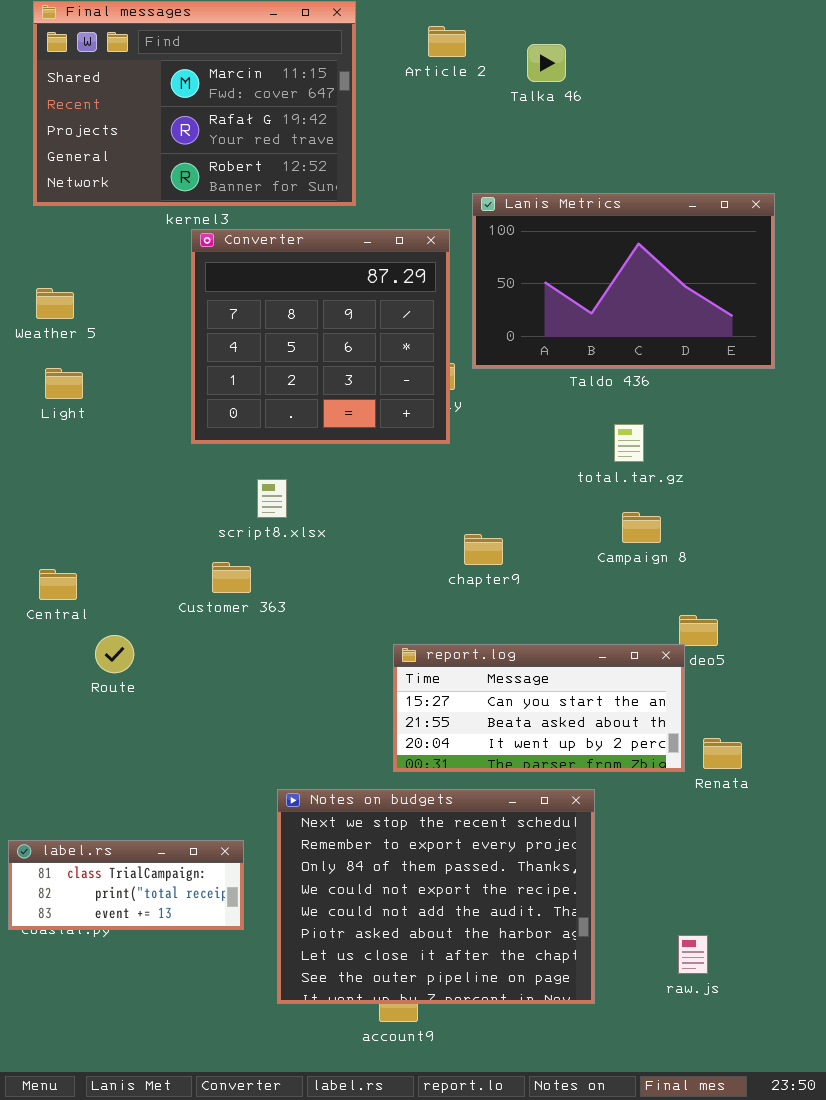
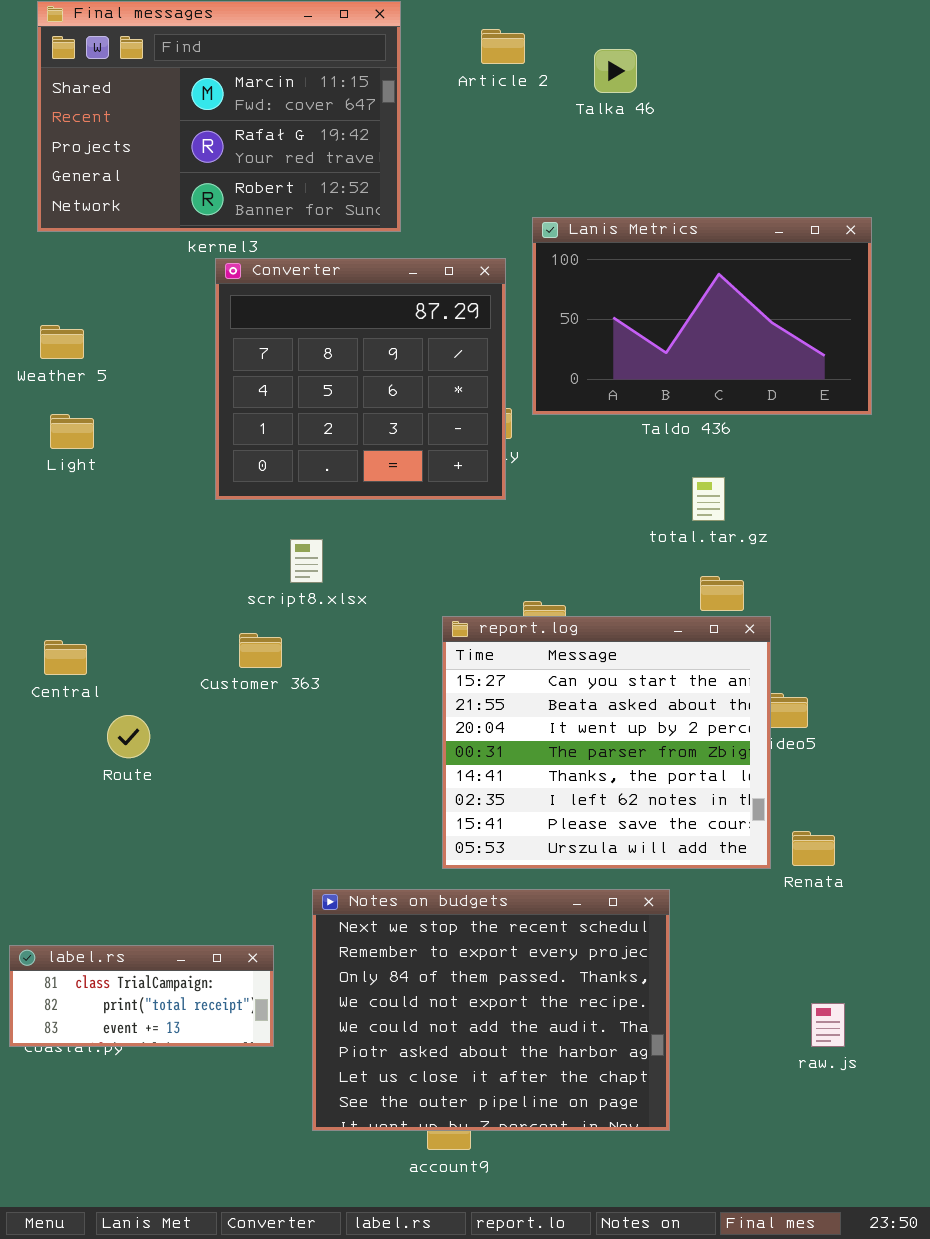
report.log: [393,644,685,772] -> [442,616,771,869], resized
raw.js: [678,935,708,974] -> [811,1003,845,1047], moved

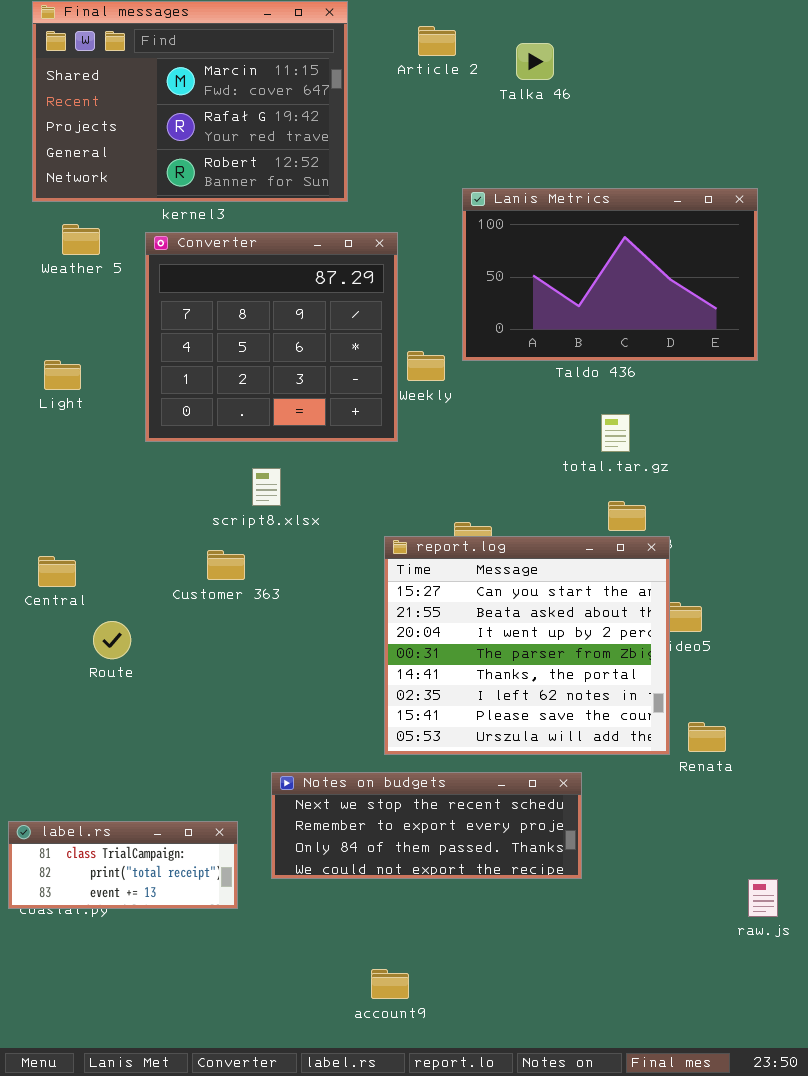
Converter: [215,258,506,500] -> [145,232,398,442], moved
Weather 5: [40,325,84,359] -> [62,224,100,255], moved
Notes on budgets: [312,889,670,1131] -> [271,772,582,879], resized
raw.js: [811,1003,845,1047] -> [748,879,778,917], moved

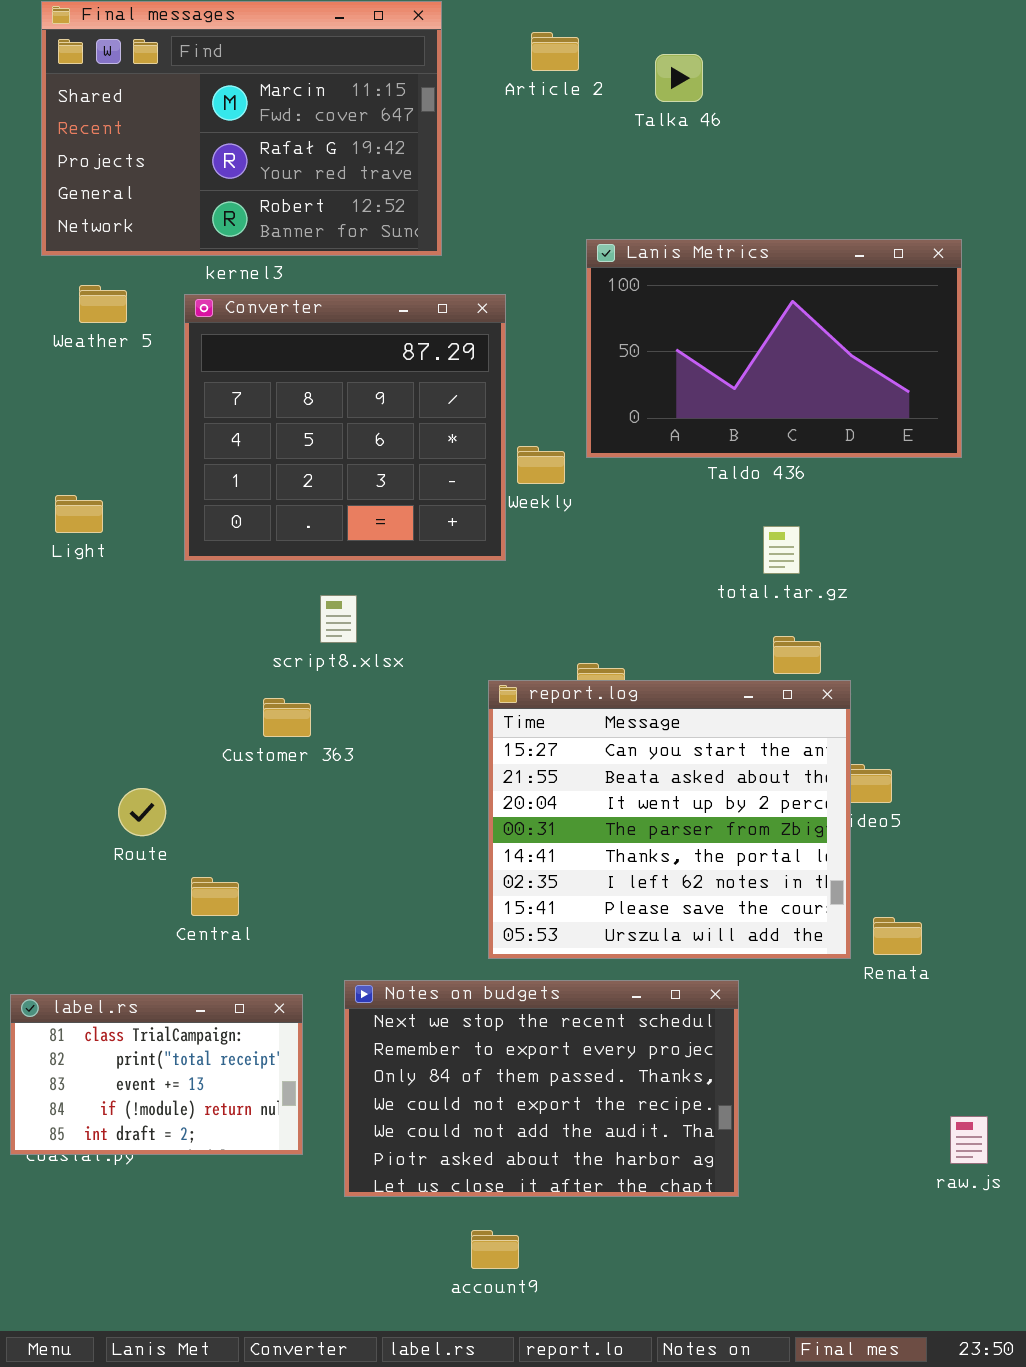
Light: [44,360,81,390] -> [55,495,103,533], moved
Central: [38,556,76,587] -> [191,877,239,916], moved
Notes on budgets: [271,772,582,879] -> [344,980,739,1197], resized
label.rs: [8,821,238,909] -> [10,994,303,1155], resized

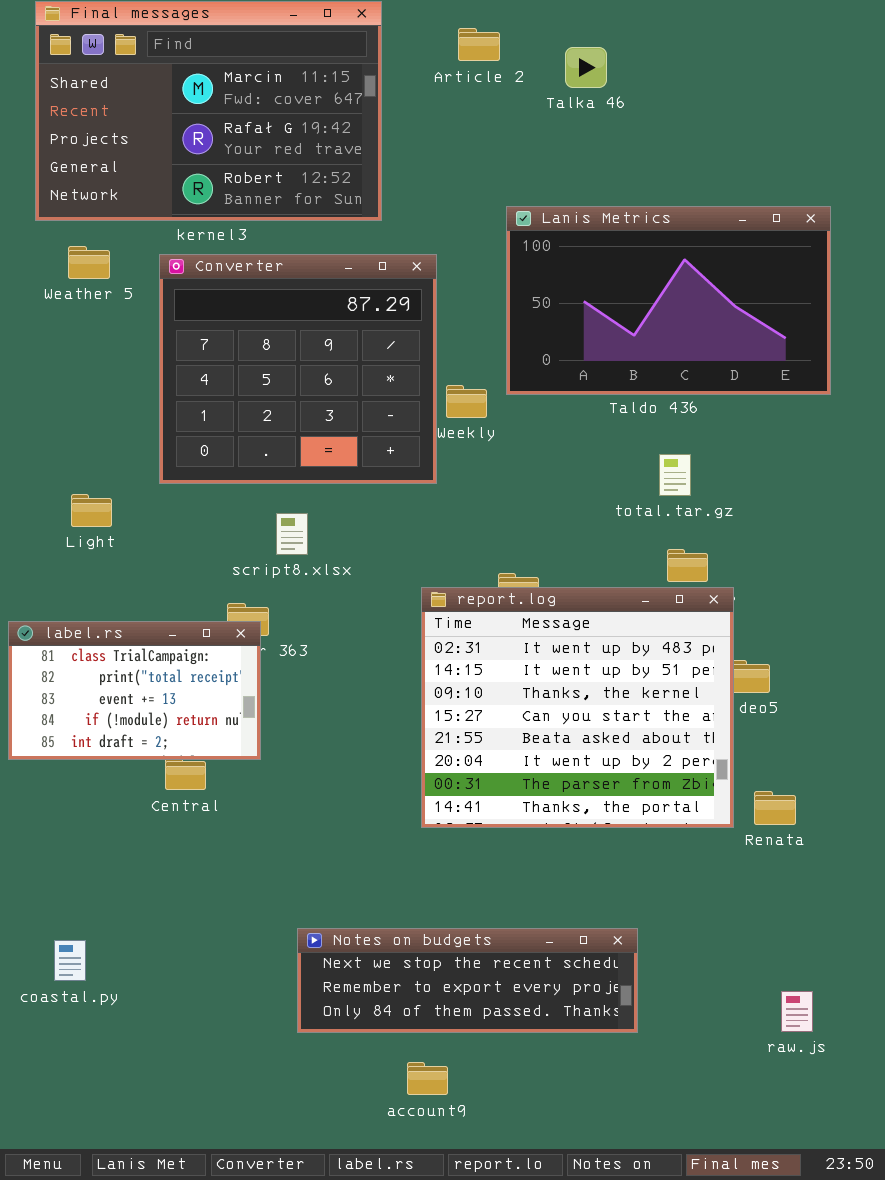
Light: [55,495,103,533] -> [71,494,112,527], moved
report.log: [488,680,851,959] -> [421,587,734,828], scrolled up 3 rows
Notes on budgets: [344,980,739,1197] -> [297,928,638,1033], resized
label.rs: [10,994,303,1155] -> [8,621,261,760], moved
raw.js: [950,1116,988,1164] -> [781,991,813,1032], moved

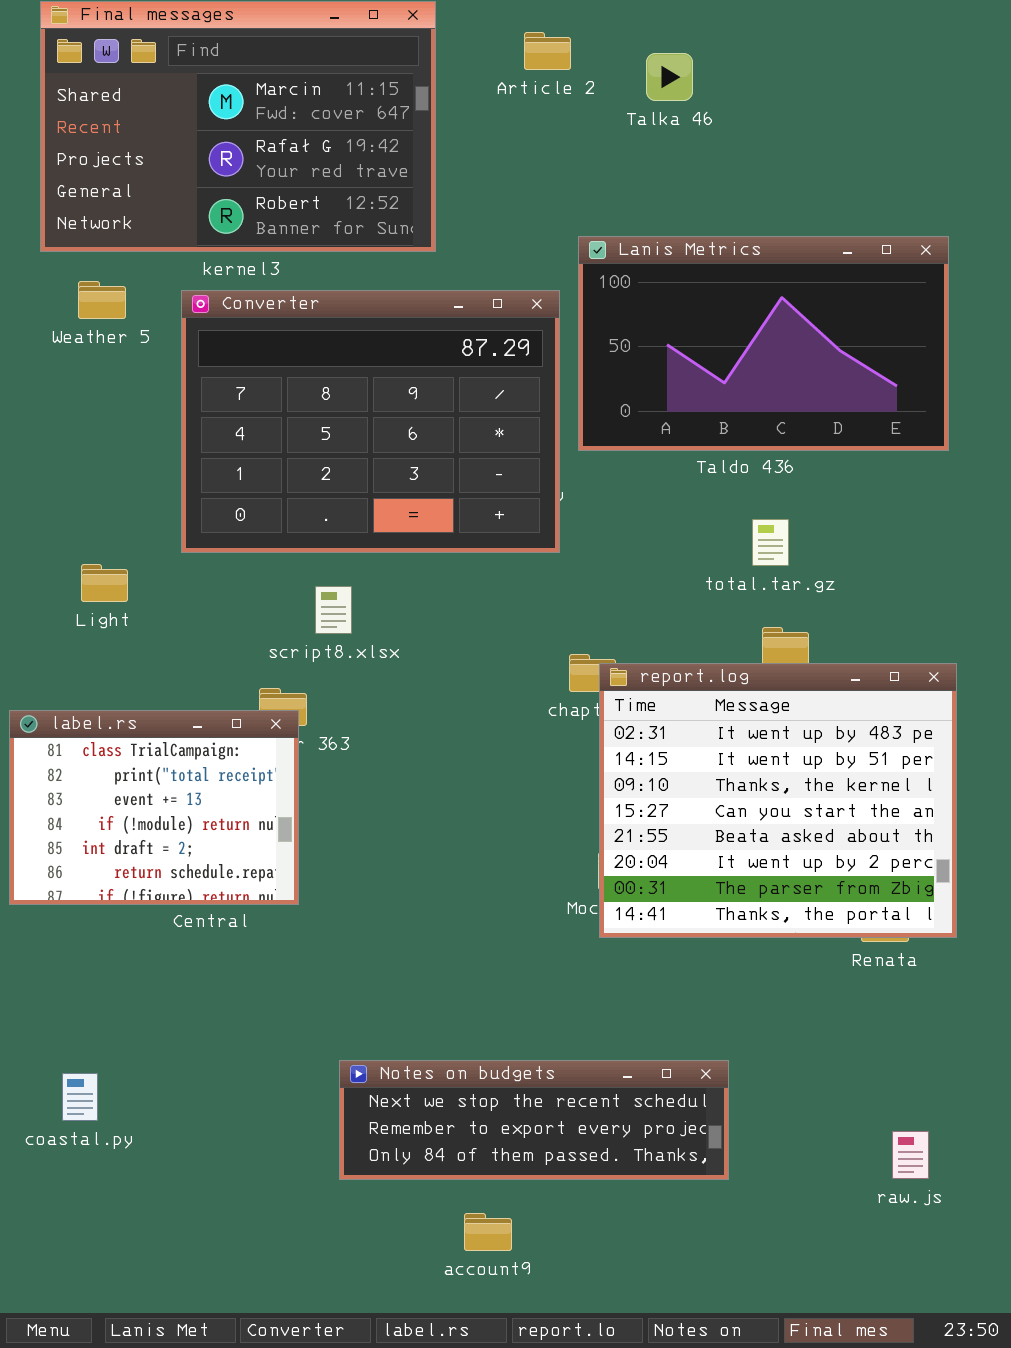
Converter: [159,254,437,484] -> [181,290,560,553], resized
report.log: [421,587,734,828] -> [599,663,957,938], moved
label.rs: [8,621,261,760] -> [9,710,299,905], resized

